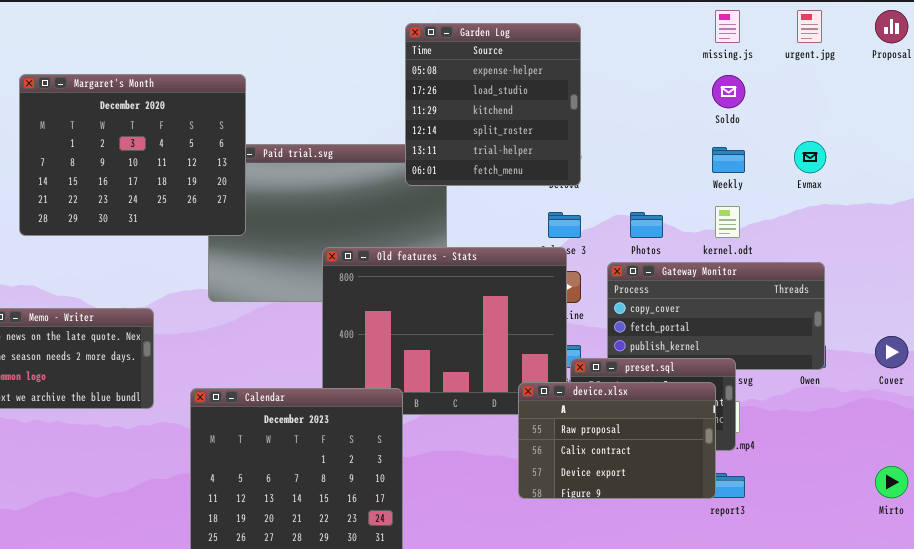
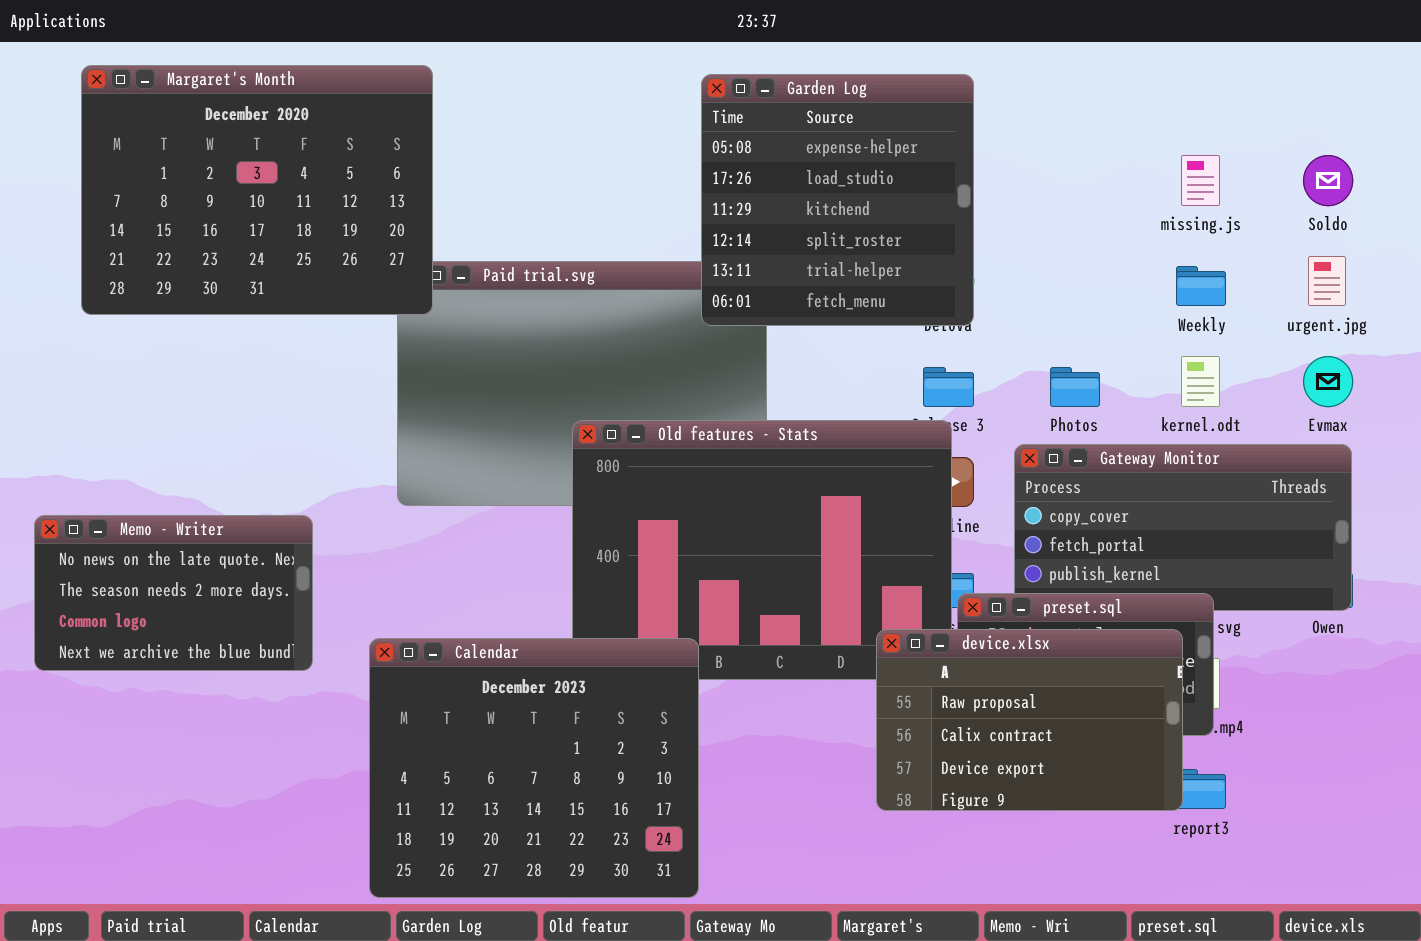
missing.js: [715,10,740,43] -> [1181,155,1220,206], moved
urgent.jpg: [797,10,822,43] -> [1308,256,1346,306], moved
Margaret's Month: [19,74,246,236] -> [81,65,433,315], moved
Soldo: [712,75,745,108] -> [1303,155,1353,206], moved
Evmax: [794,141,826,173] -> [1303,356,1353,407], moved

